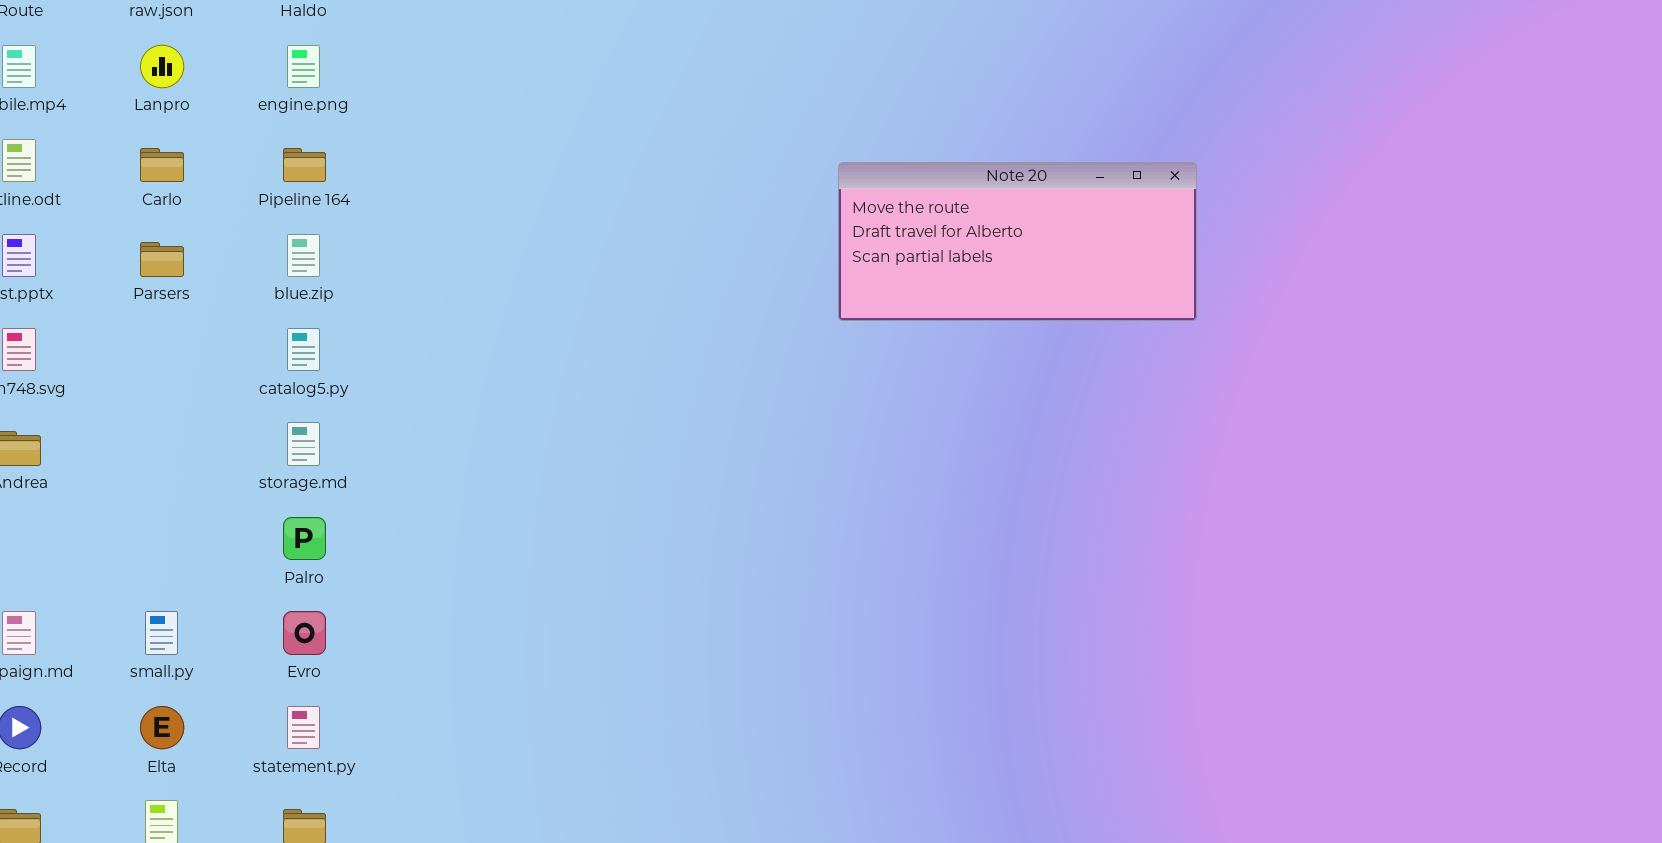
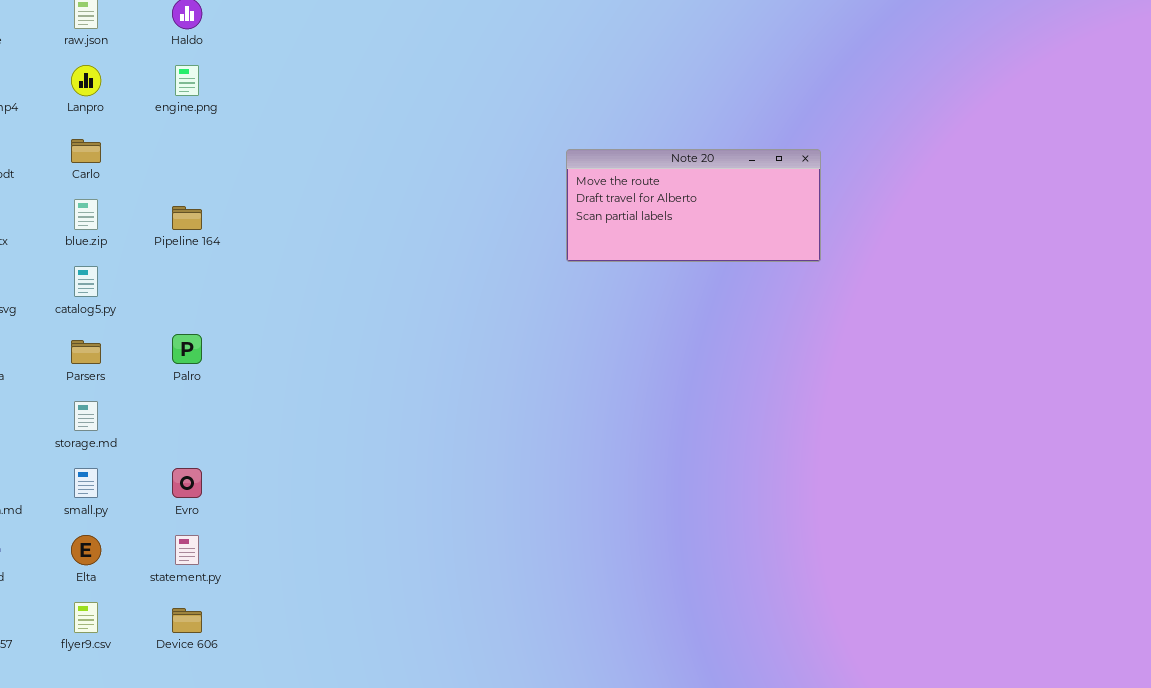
Pipeline 164: [283,148,326,182] -> [172,206,202,230], moved
blue.zip: [287,234,320,277] -> [74,199,98,230], moved
Parsers: [140,242,184,277] -> [71,340,101,364], moved
catalog5.py: [287,328,320,371] -> [74,266,98,297], moved
storage.md: [287,422,320,466] -> [74,401,98,431], moved
Palro: [283,517,326,560] -> [172,334,202,364], moved

